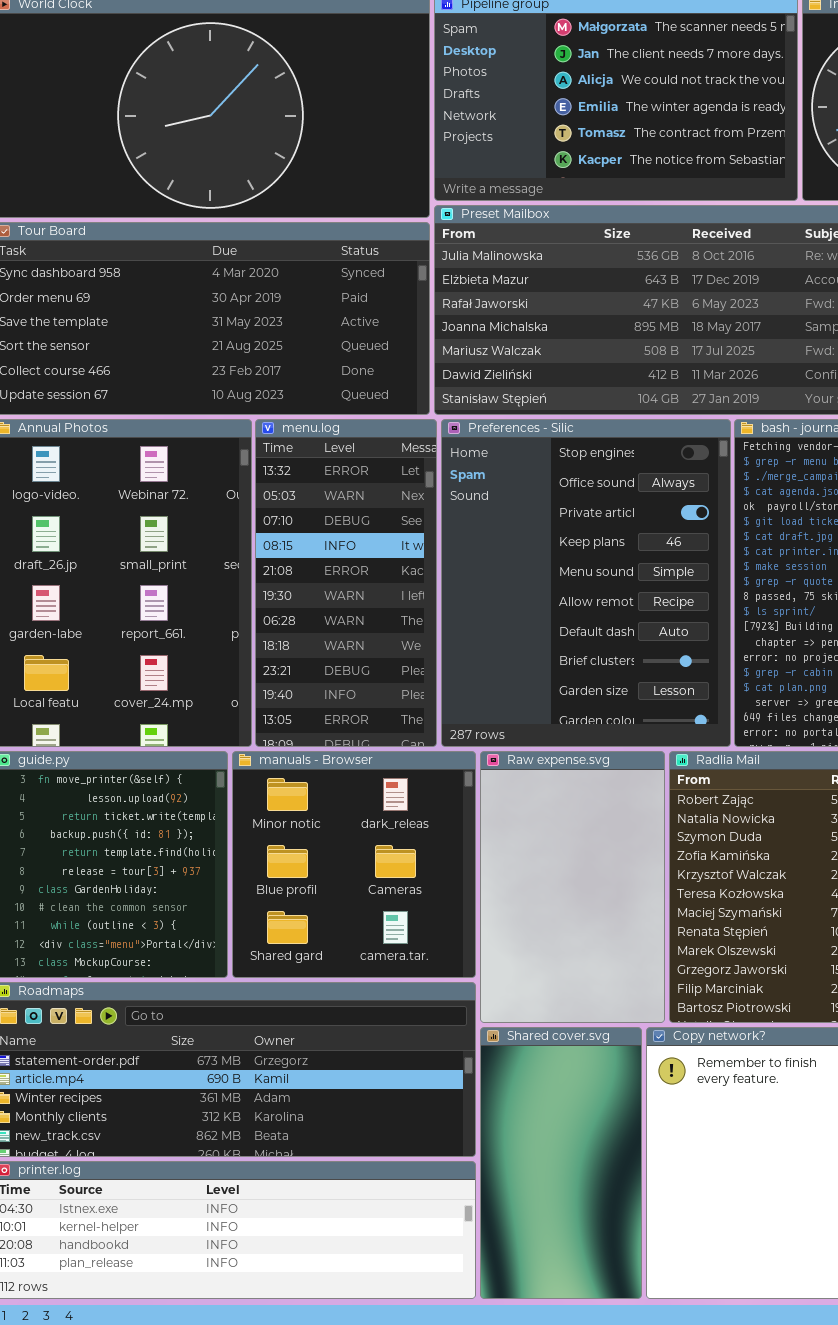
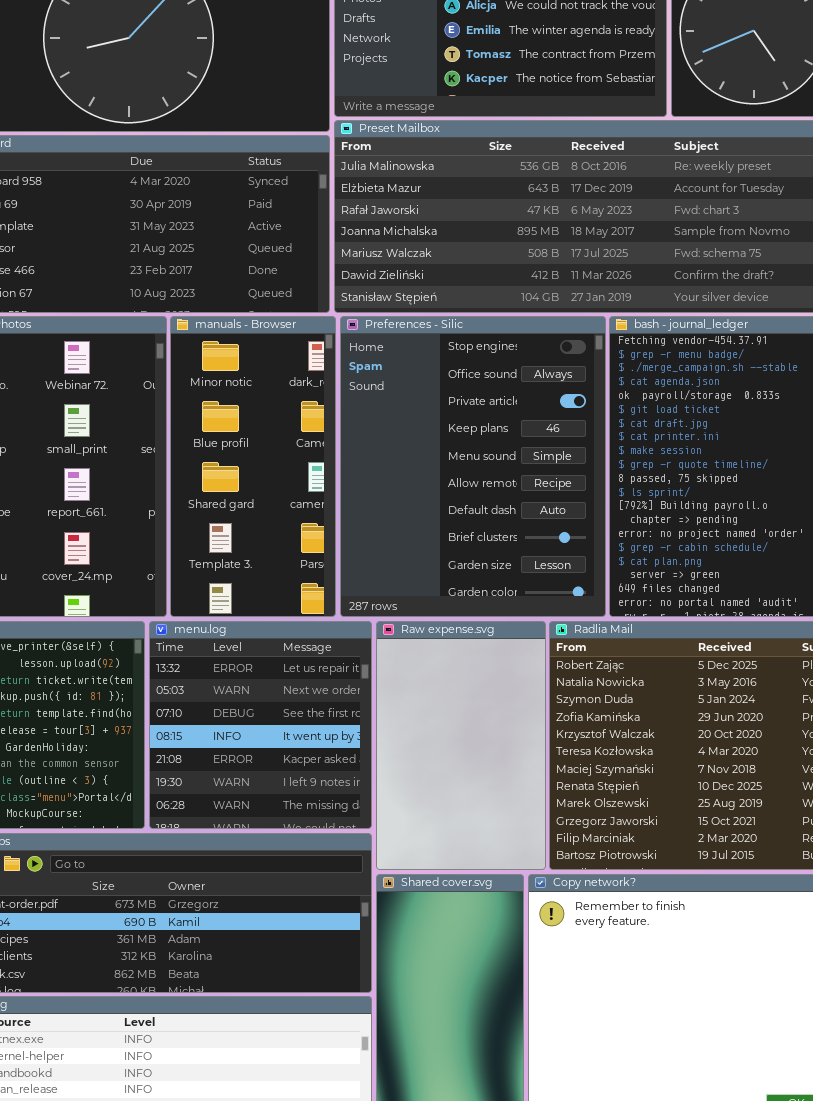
menu.log: [255,419,437,747] -> [149,621,372,829], moved, resized
manuals - Browser: [232,751,476,978] -> [170,316,336,617], moved, resized

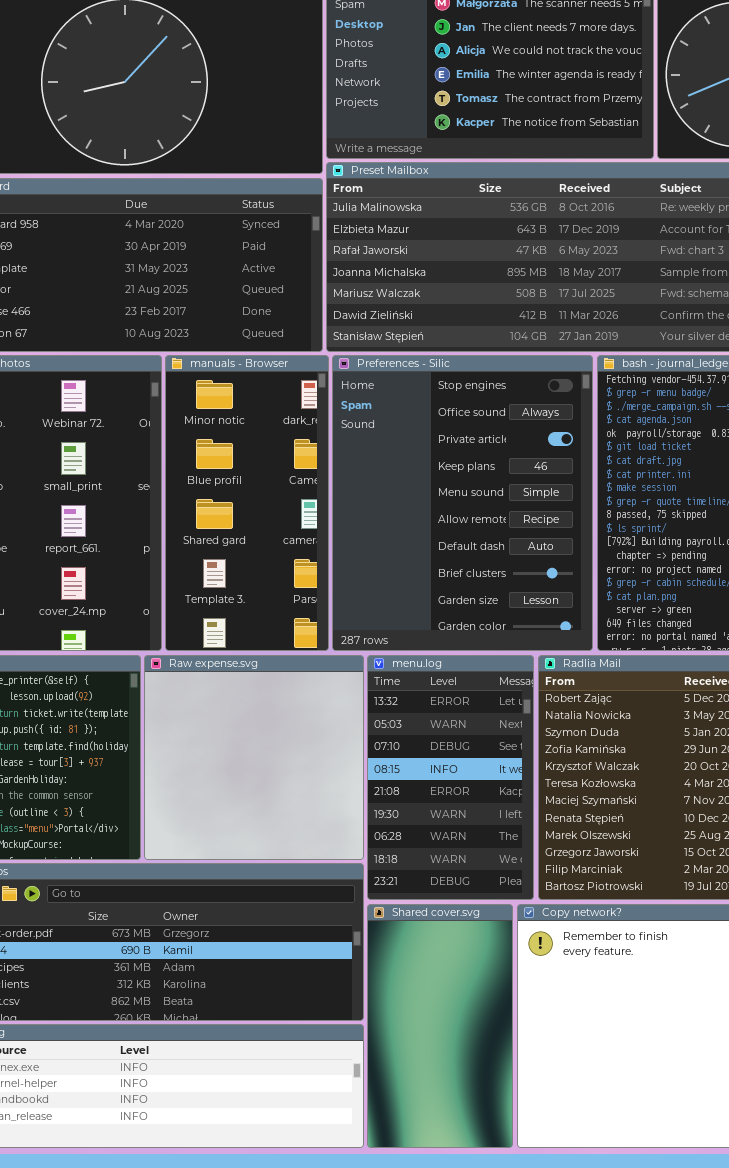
menu.log: [149,621,372,829] -> [367,655,534,900], moved, resized
Raw expense.svg: [376,621,546,870] -> [144,655,364,860], moved, resized

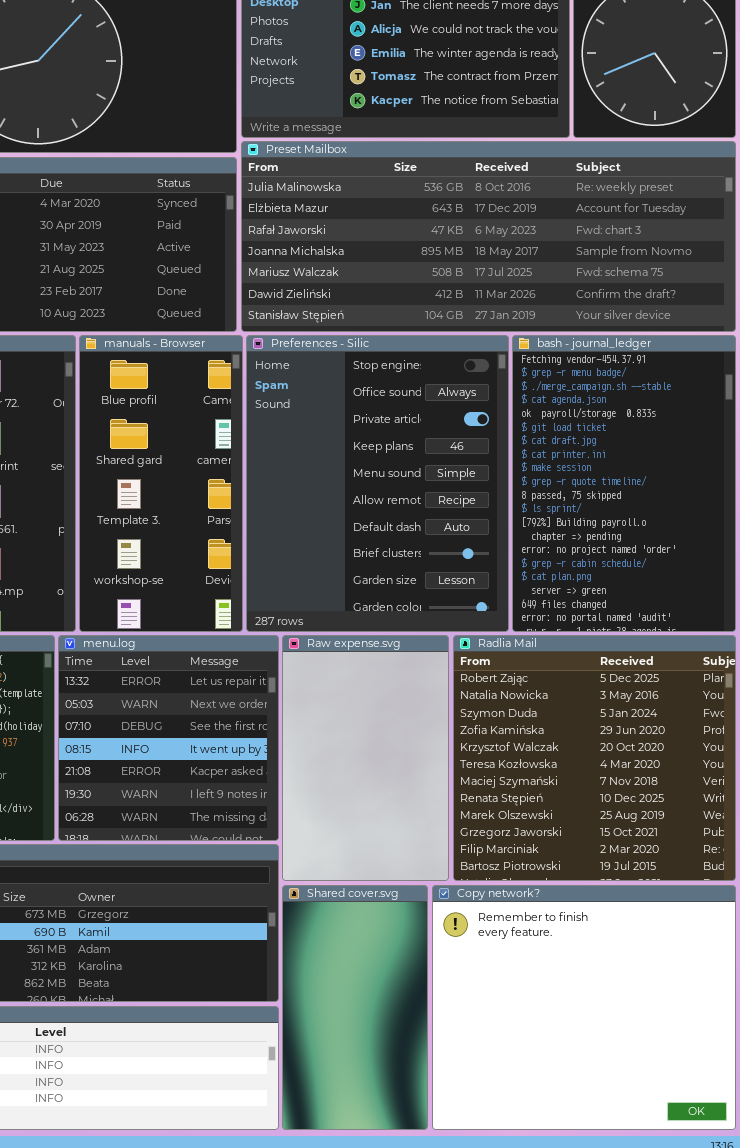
manuals - Browser: [165,355,329,651] -> [79,335,243,632], scrolled down 1 row
Raw expense.svg: [144,655,364,860] -> [282,635,449,881], moved, resized
menu.log: [367,655,534,900] -> [58,635,279,841], moved, resized

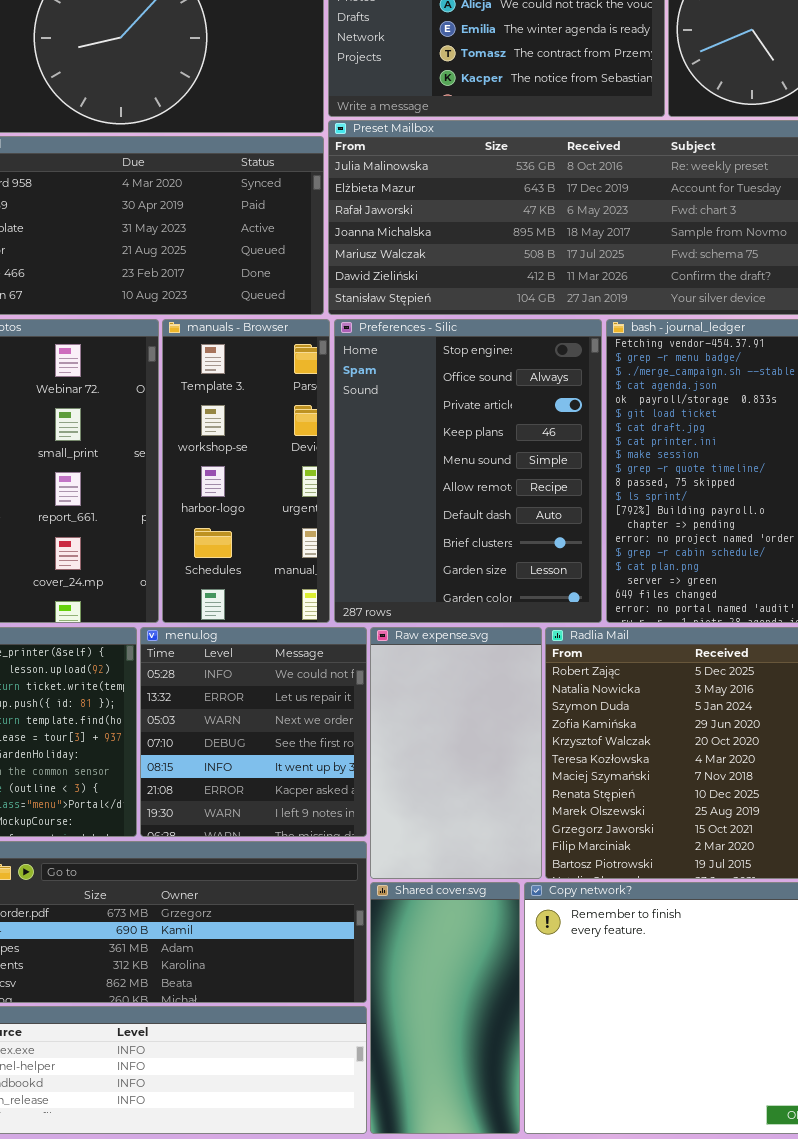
manuals - Browser: [79,335,243,632] -> [162,319,330,623], scrolled down 2 rows
menu.log: [58,635,279,841] -> [140,627,367,837], scrolled up 1 row

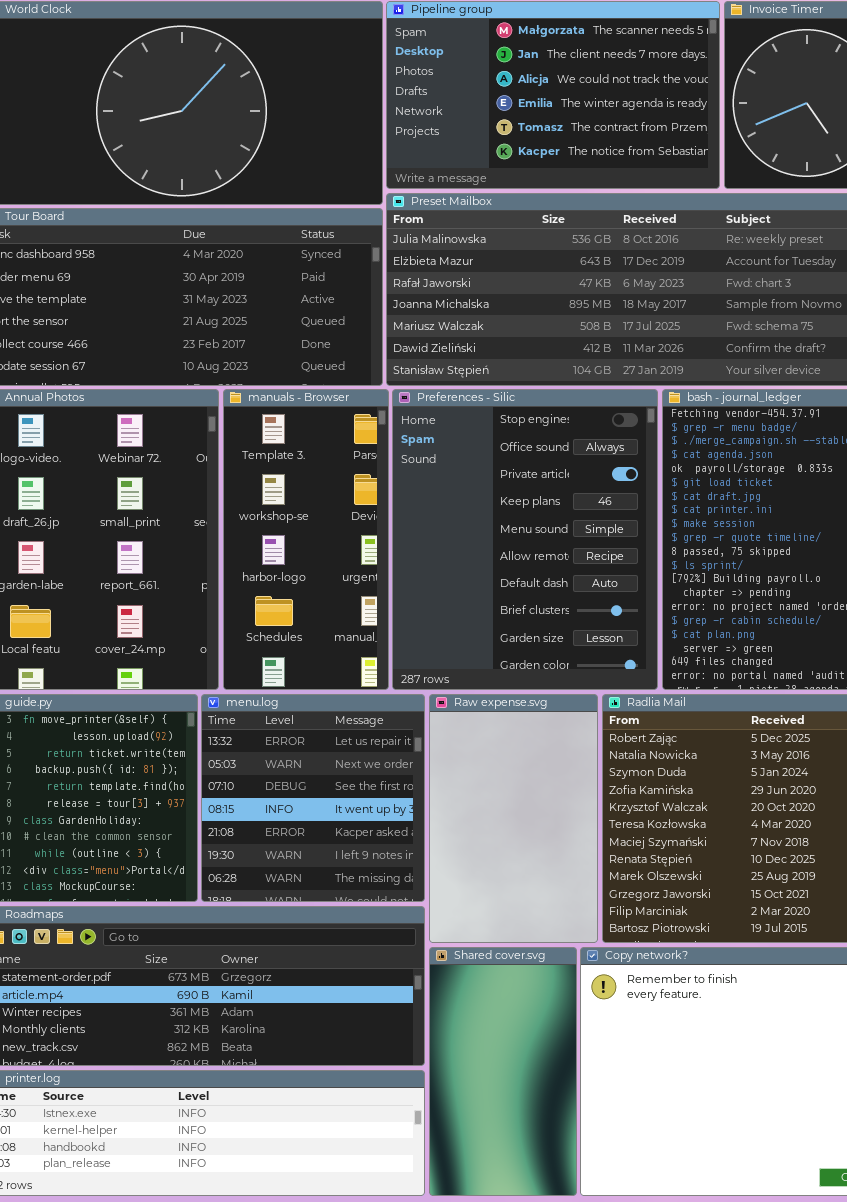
menu.log: [140,627,367,837] -> [201,694,425,902], scrolled down 1 row

